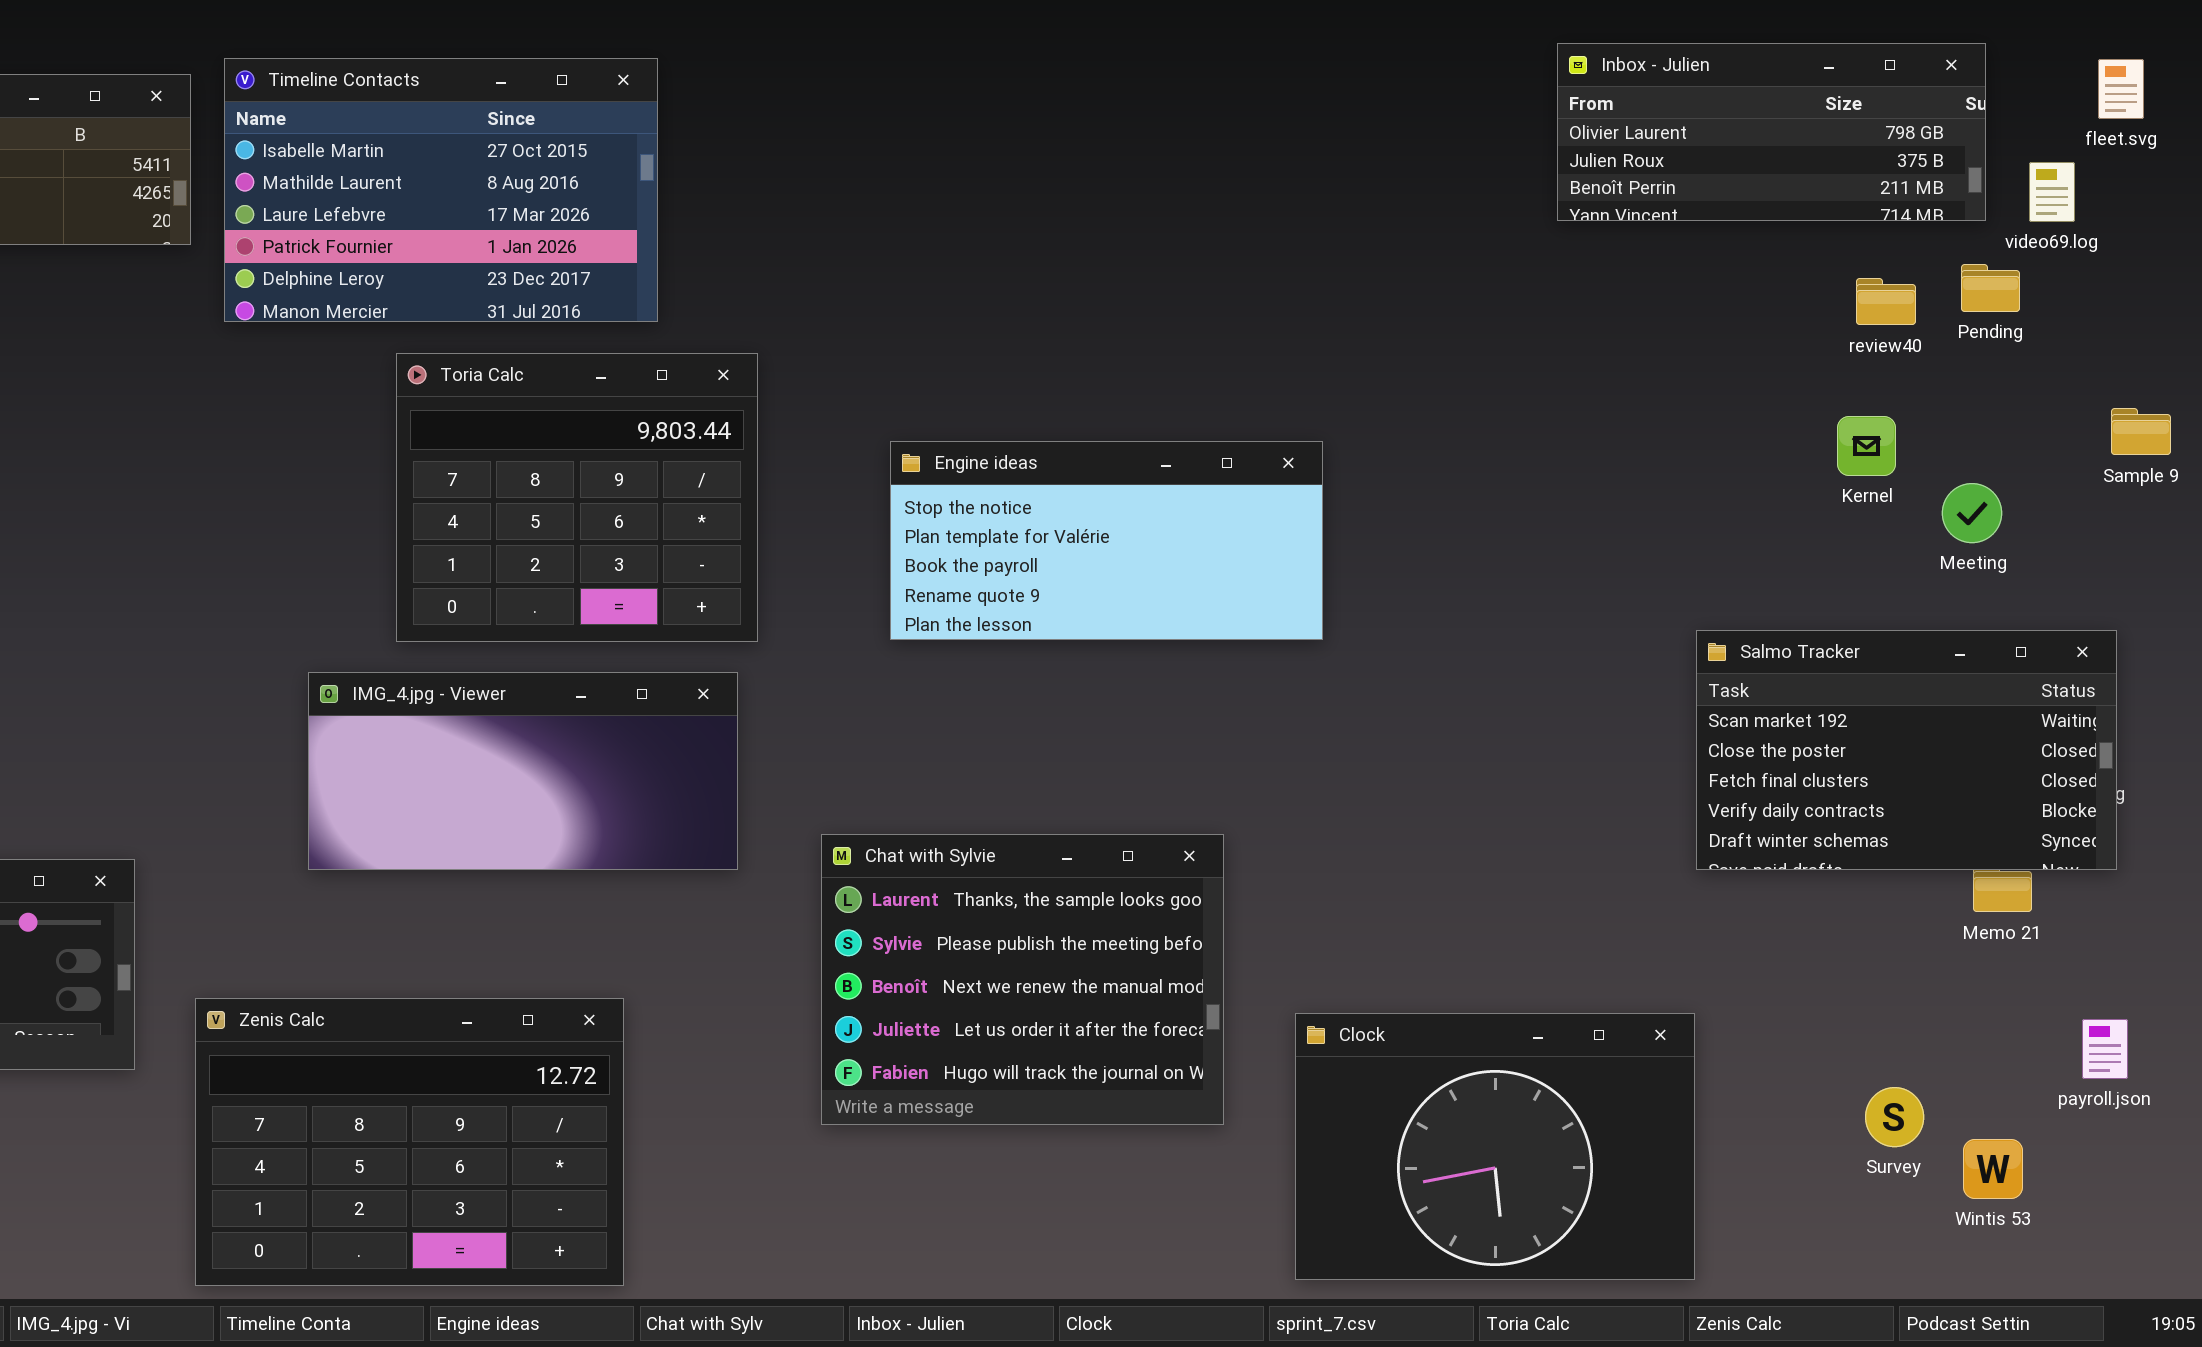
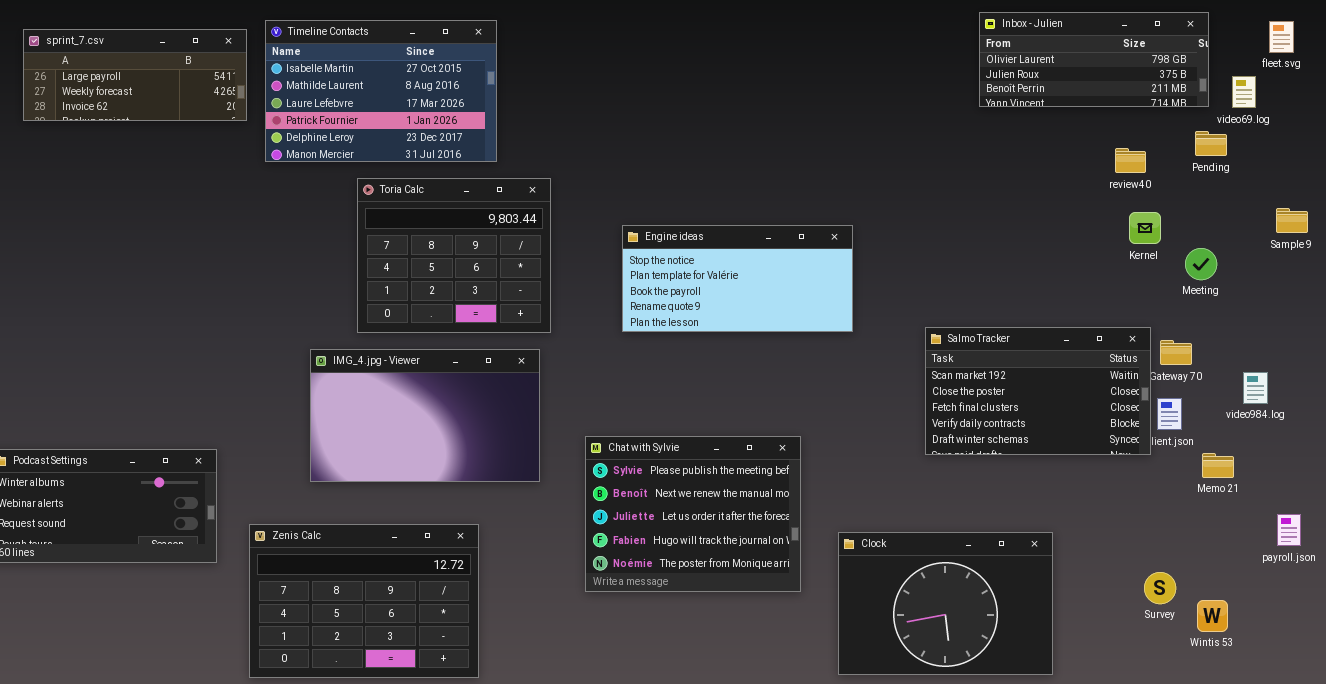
review40: [1856,278,1916,325] -> [1115,148,1146,173], moved
Salmo Tracker: [1696,630,2117,870] -> [925,327,1151,455], moved
IMG_4.jpg - Viewer: [308,672,738,870] -> [310,349,540,482], resized
Chat with Sylvie: [821,834,1224,1125] -> [585,436,801,592], scrolled down 1 row
payroll.json: [2082,1019,2128,1079] -> [1277,514,1301,546], moved

